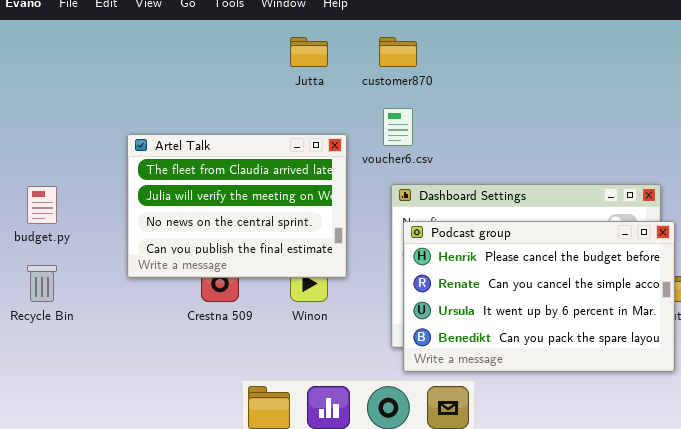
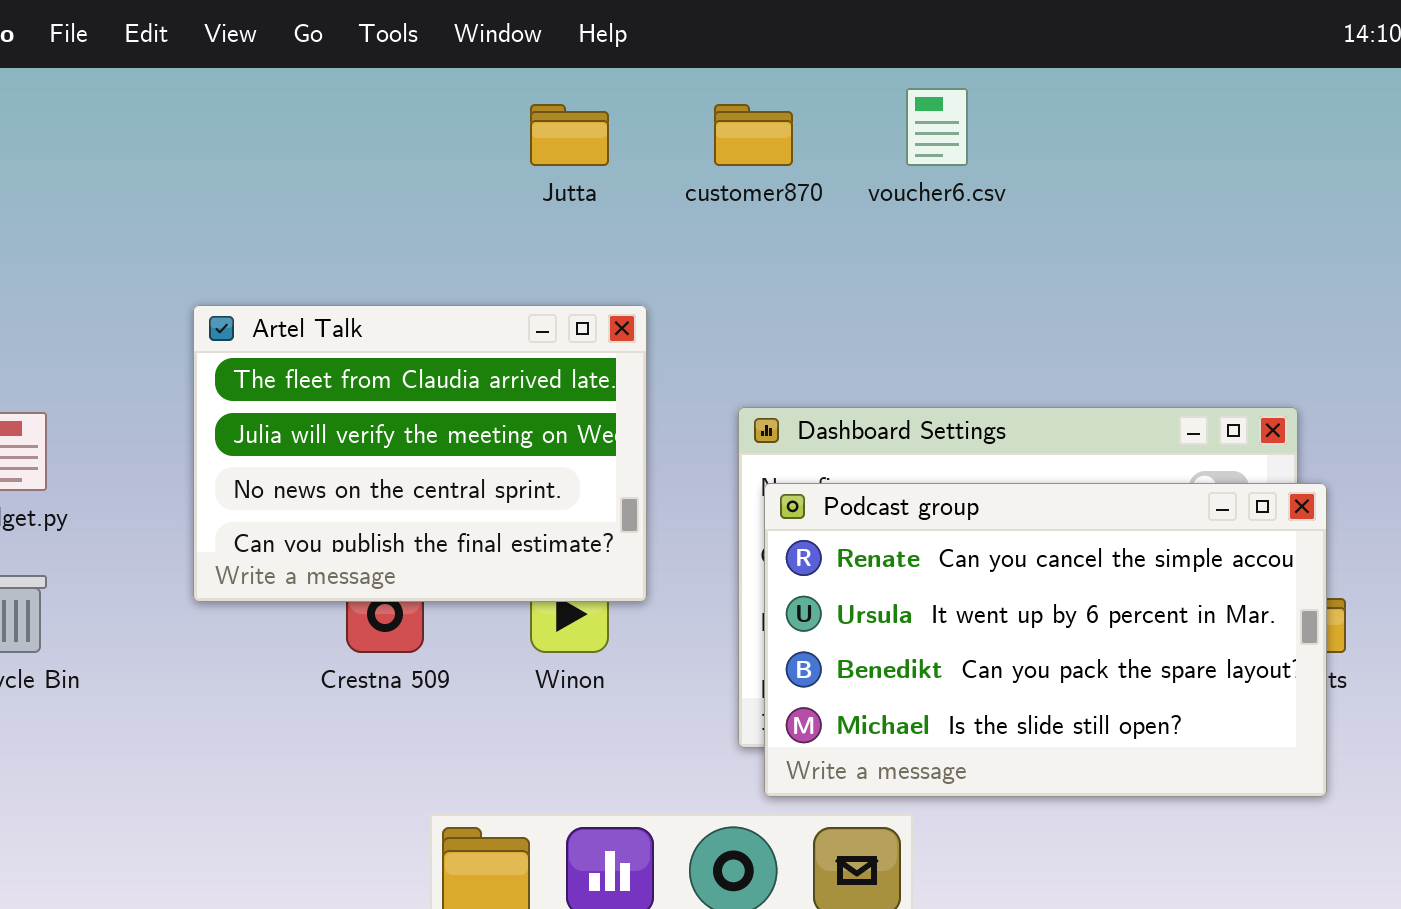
voucher6.csv: [383,108,413,146] -> [906,88,968,166], moved
Podcast group: [403,221,675,372] -> [764,483,1327,797], scrolled down 1 row

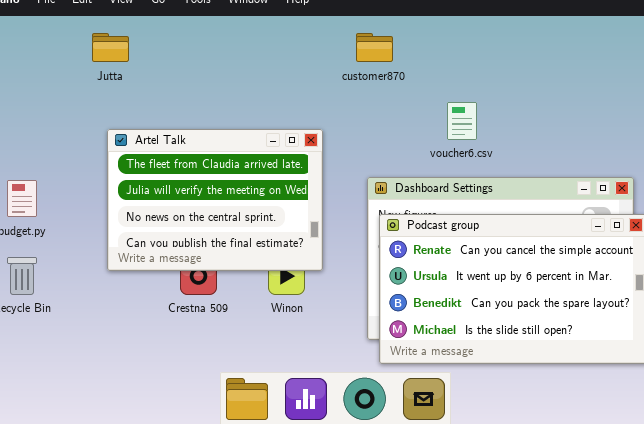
voucher6.csv: [906,88,968,166] -> [447,102,477,140], moved
Jutta: [530,104,609,166] -> [92,33,129,62], moved

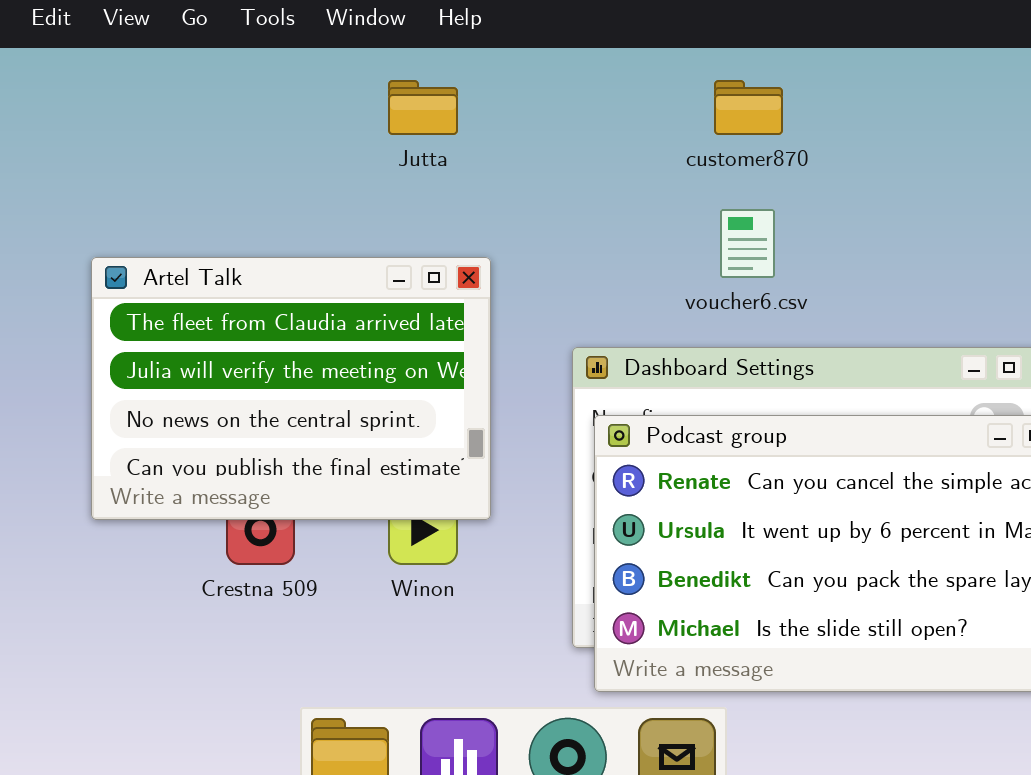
Jutta: [92,33,129,62] -> [388,80,458,135], moved
customer870: [356,33,393,62] -> [714,80,783,135], moved

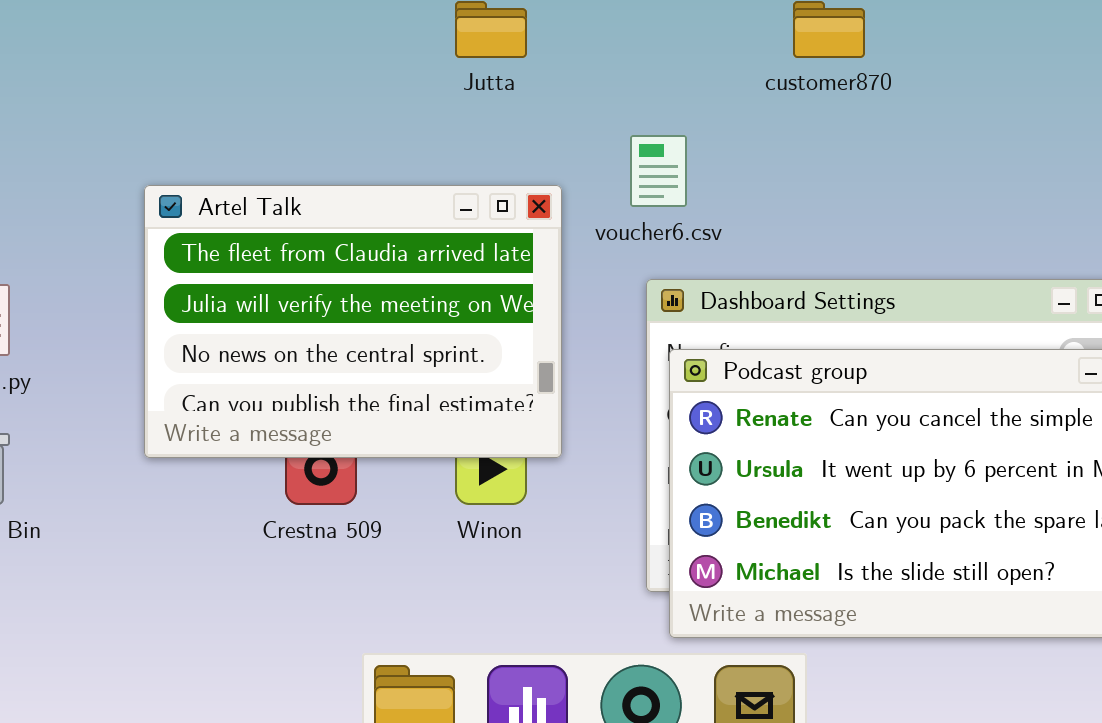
voucher6.csv: [720,209,775,278] -> [630,135,687,207], moved

